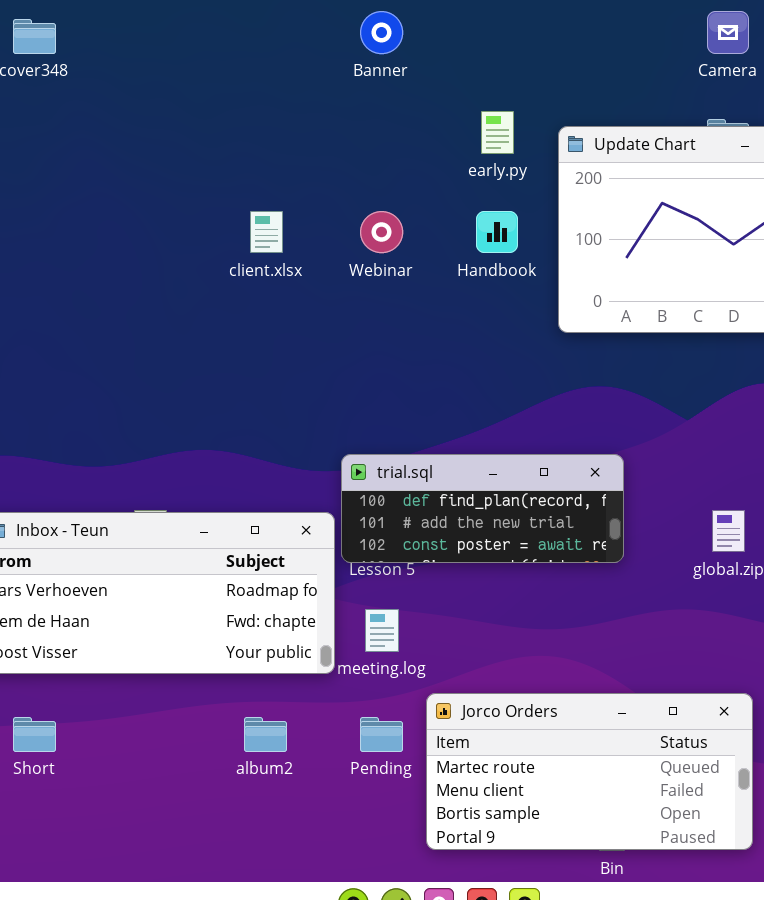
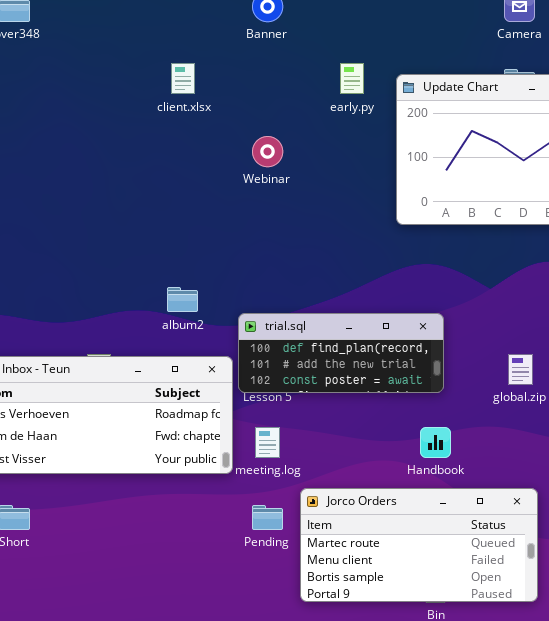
client.xlsx: [250,211,283,253] -> [171,63,195,94], moved
Handbook: [476,211,518,253] -> [420,427,451,458], moved
album2: [244,717,287,752] -> [167,287,198,312], moved

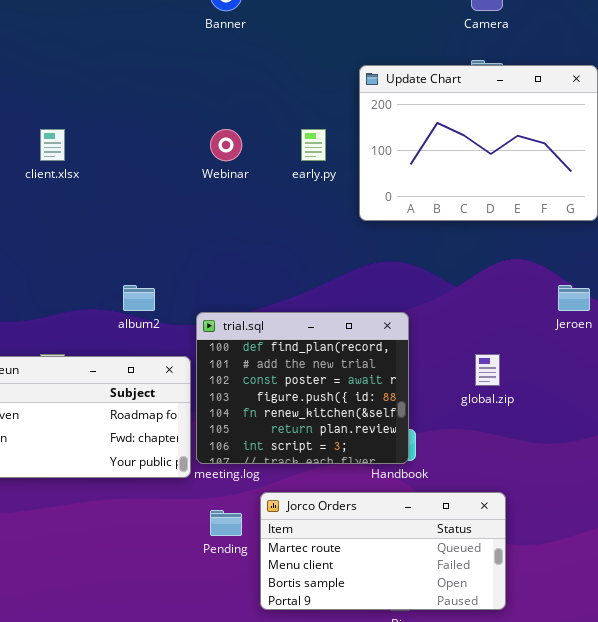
client.xlsx: [171,63,195,94] -> [40,129,65,161], moved
early.py: [340,63,364,94] -> [301,129,326,161], moved
trial.sql: [238,313,444,393] -> [196,312,409,464], resized

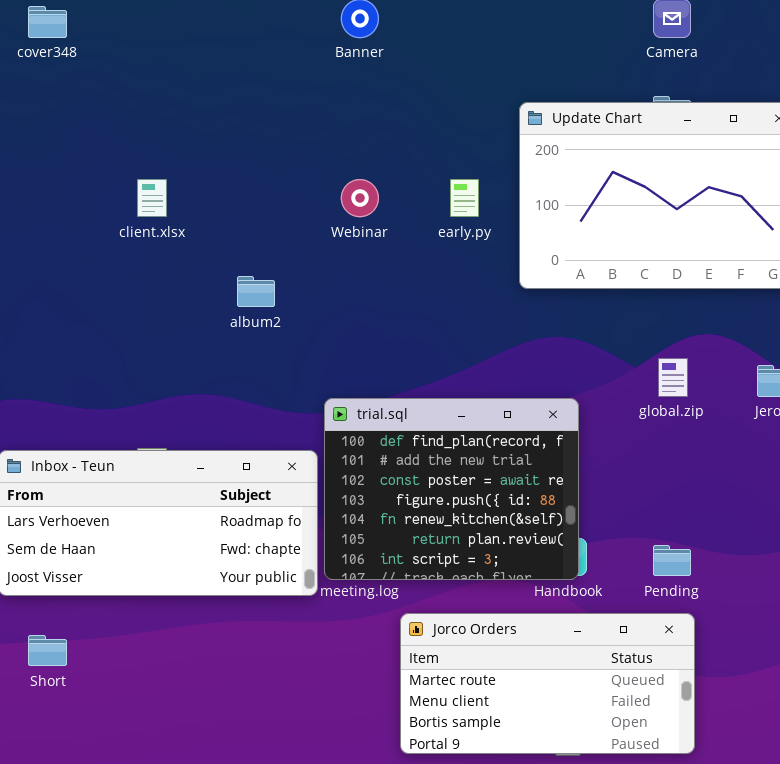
album2: [123,285,155,311] -> [237,276,275,307], moved
global.zip: [475,354,500,386] -> [658,358,688,397], moved
Pending: [210,510,242,536] -> [653,545,691,576], moved

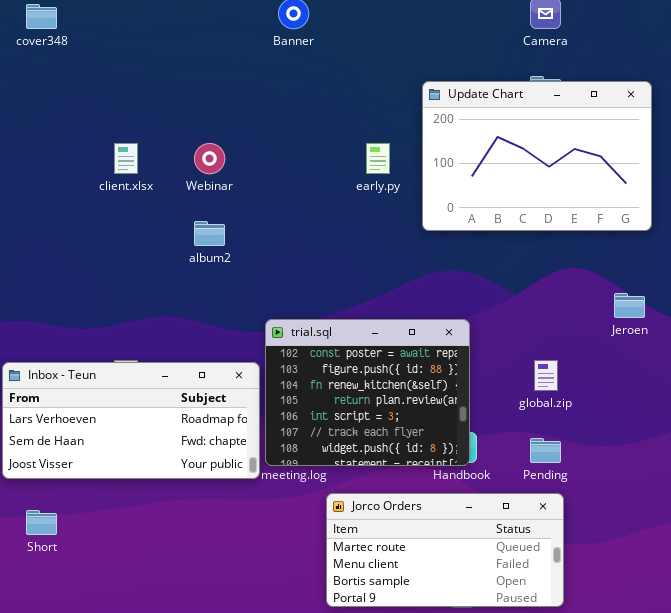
Webinar: [341,179,379,217] -> [194,143,225,174], moved
global.zip: [658,358,688,397] -> [534,360,558,391], moved
trial.sql: [324,398,579,580] -> [265,319,470,466], scrolled down 2 rows

